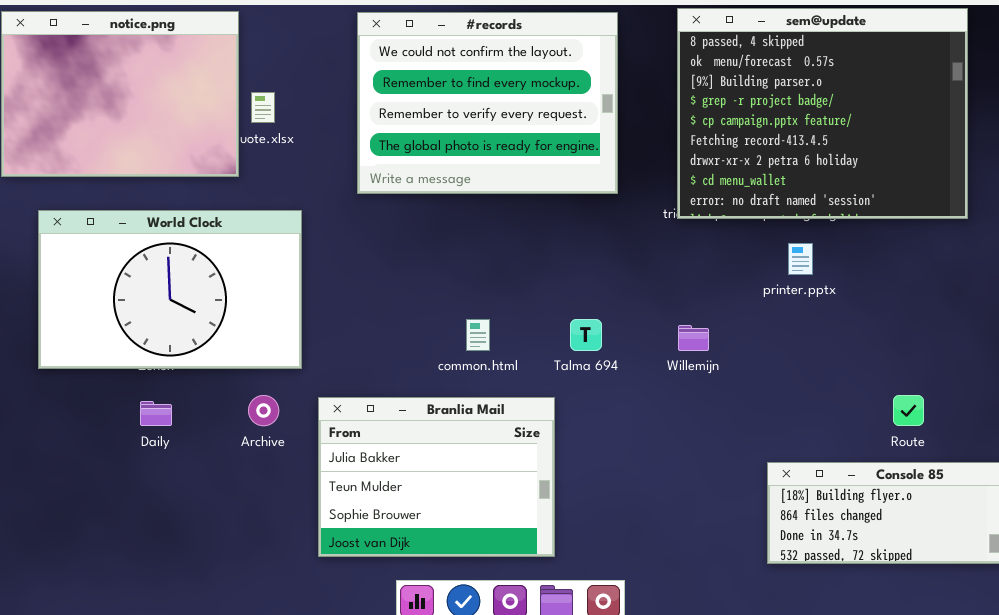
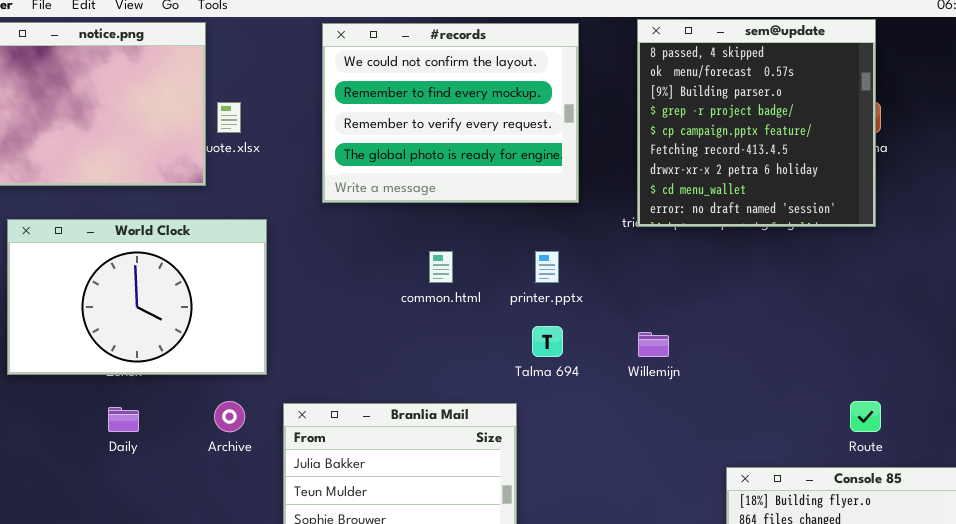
sem@update: [677,8,968,219] -> [637,19,876,227], resized
printer.pptx: [788,243,813,275] -> [535,251,559,283], moved
common.html: [466,319,490,351] -> [429,251,453,283], moved

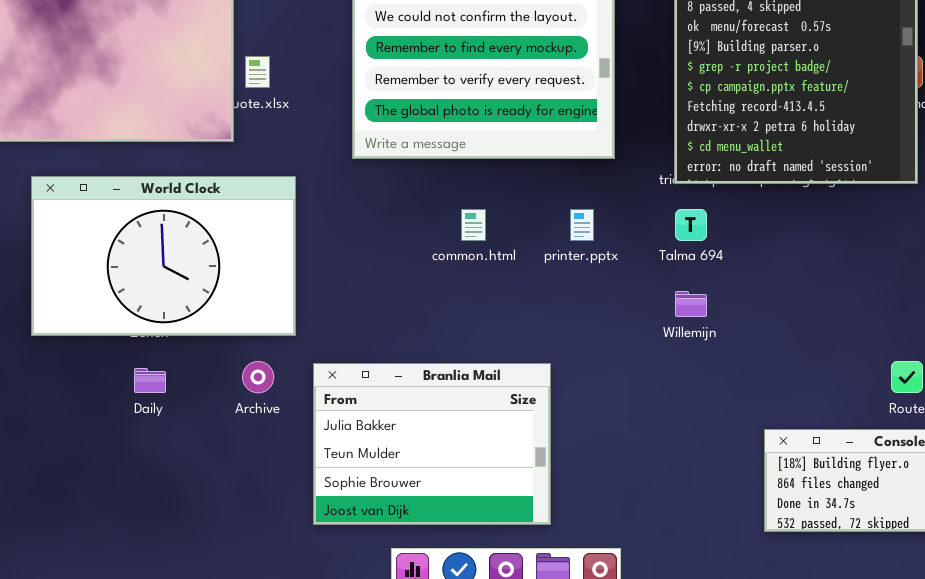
Talma 694: [532,326,563,357] -> [675,209,707,241], moved

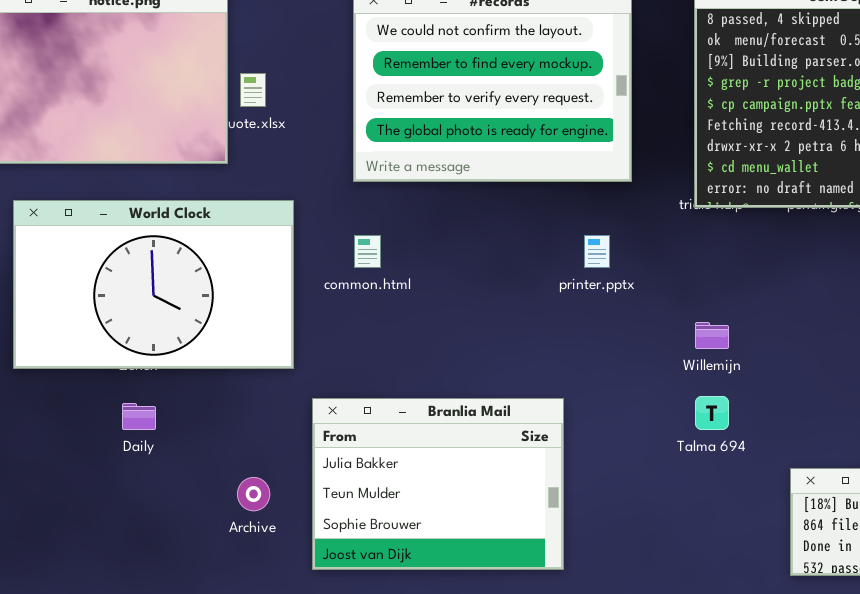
common.html: [461,209,486,241] -> [354,235,381,268], moved
Talma 694: [675,209,707,241] -> [695,396,729,430], moved
Archive: [242,361,274,393] -> [237,477,270,511], moved

